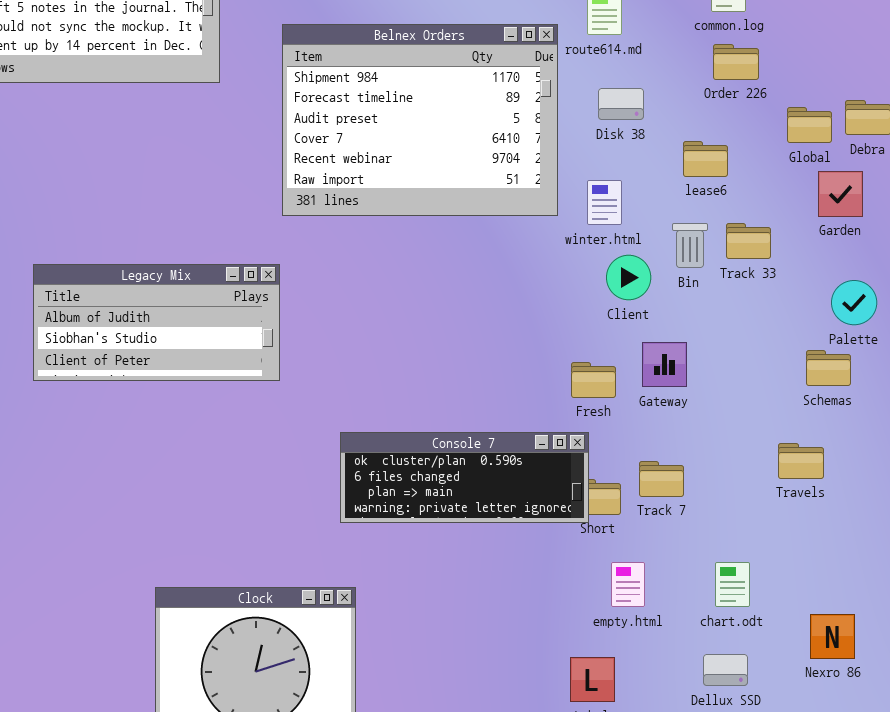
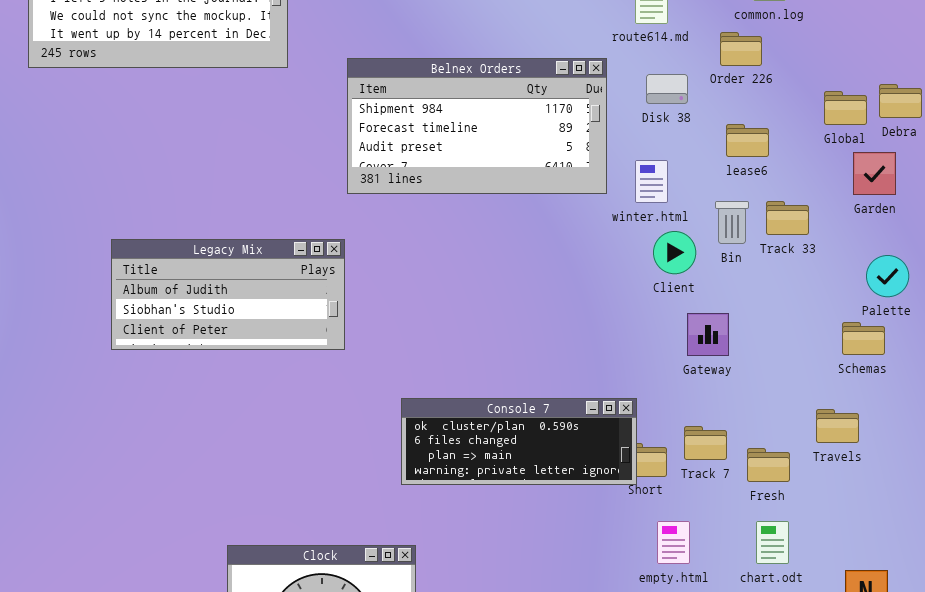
Belnex Orders: [282,24,558,216] -> [347,58,607,194], resized
Order 226: [713,44,759,80] -> [720,32,762,66], moved
Fresh: [571,362,616,398] -> [747,448,790,482], moved

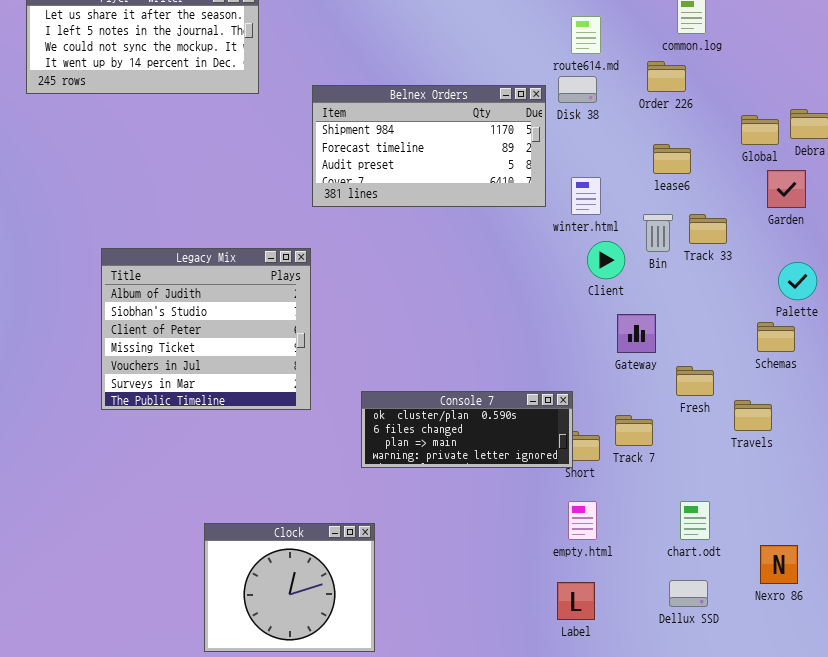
Disk 38: [646,74,688,104] -> [558,76,597,103], moved
Legacy Mix: [111,239,345,350] -> [101,248,311,410], resized
Fresh: [747,448,790,482] -> [676,366,714,396], moved
empty.html: [657,521,690,564] -> [568,501,597,540], moved

